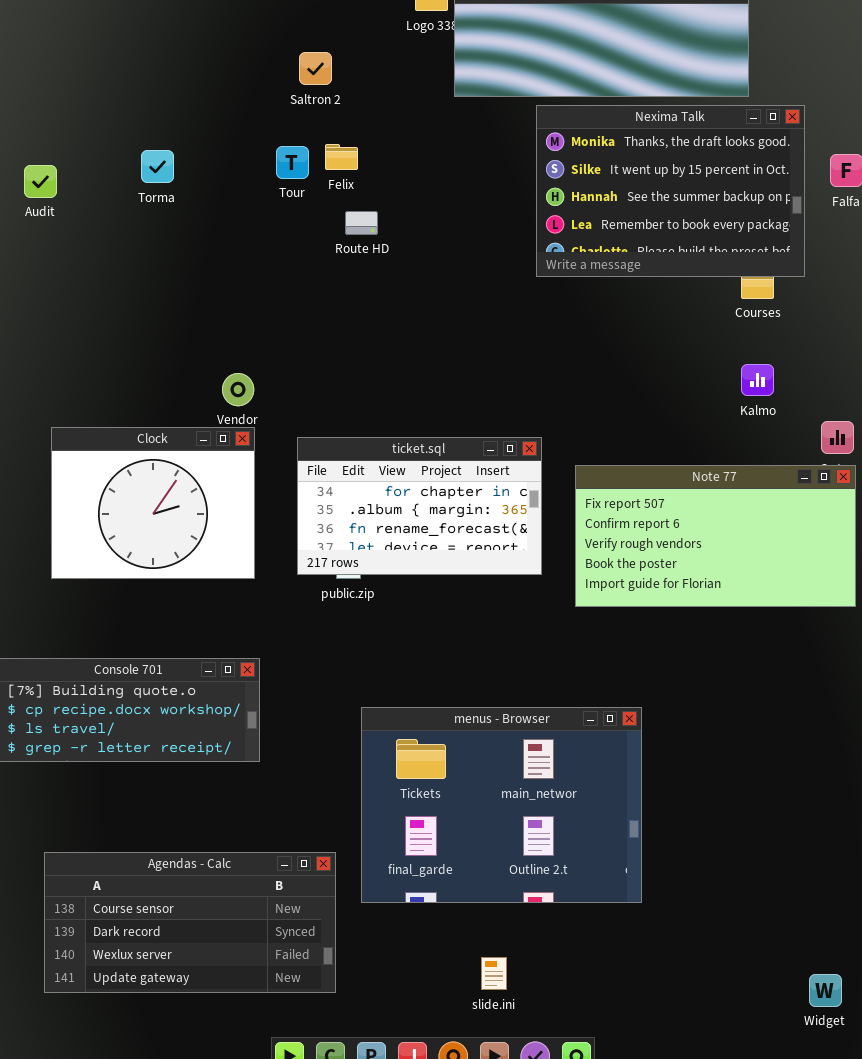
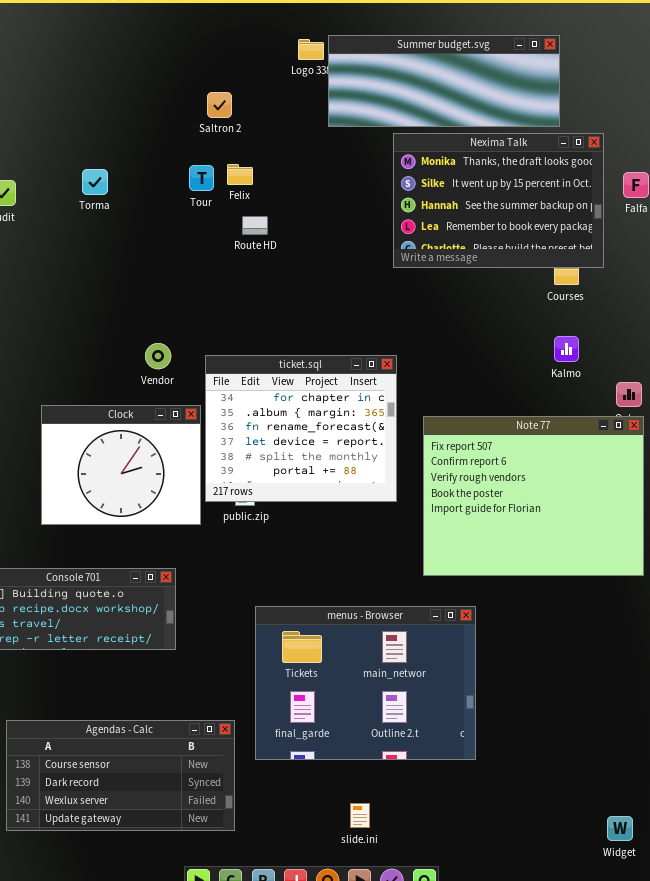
Clock: [51,427,255,579] -> [41,405,201,525], moved
ticket.sql: [297,437,542,575] -> [205,355,397,502], resized
Note 77: [575,465,856,607] -> [423,416,644,576], resized

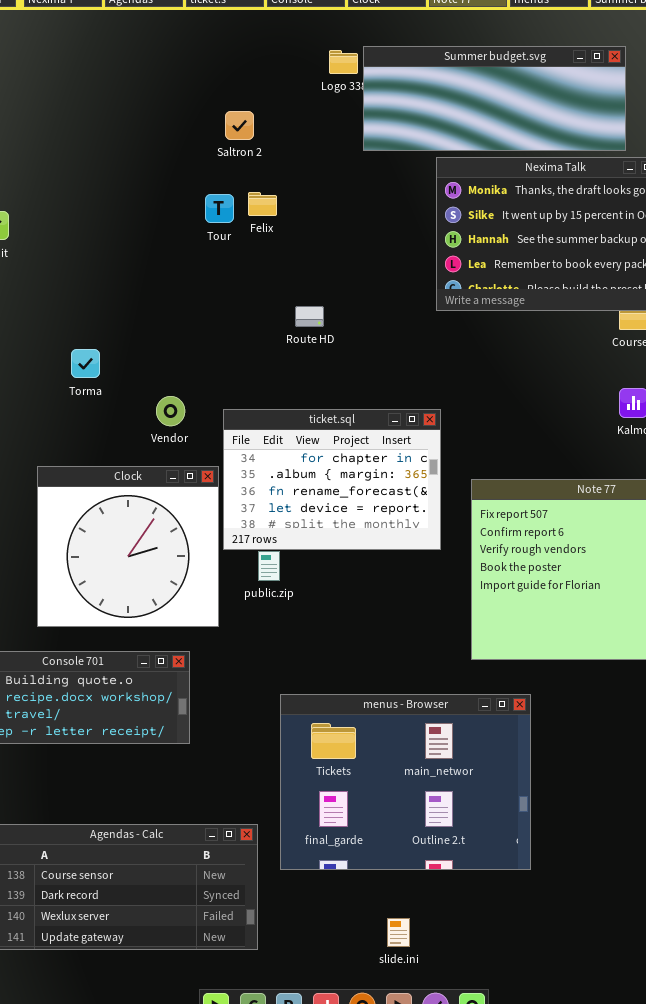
Torma: [82,169,108,195] -> [71,349,100,378], moved
Route HD: [242,216,268,235] -> [295,306,324,327], moved
ticket.sql: [205,355,397,502] -> [223,409,441,550], resized
Clock: [41,405,201,525] -> [37,466,219,627], resized

